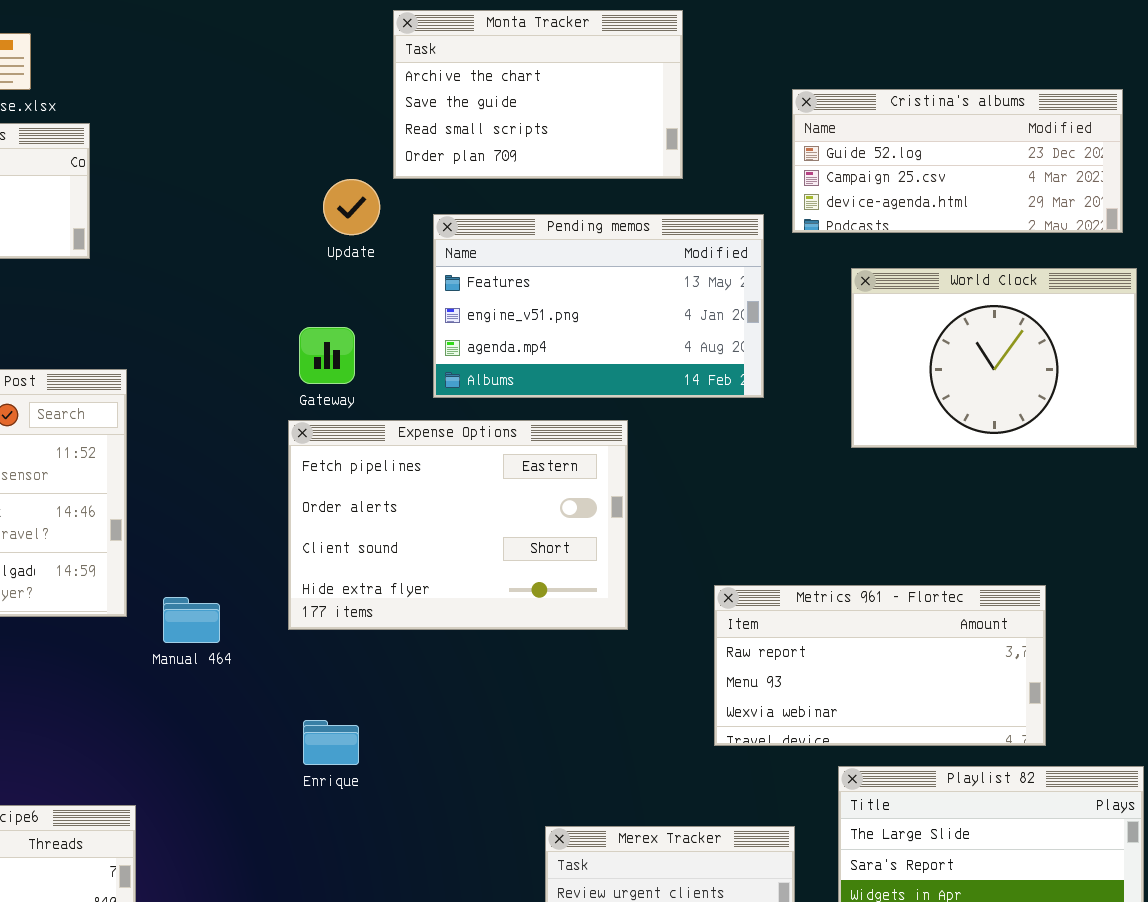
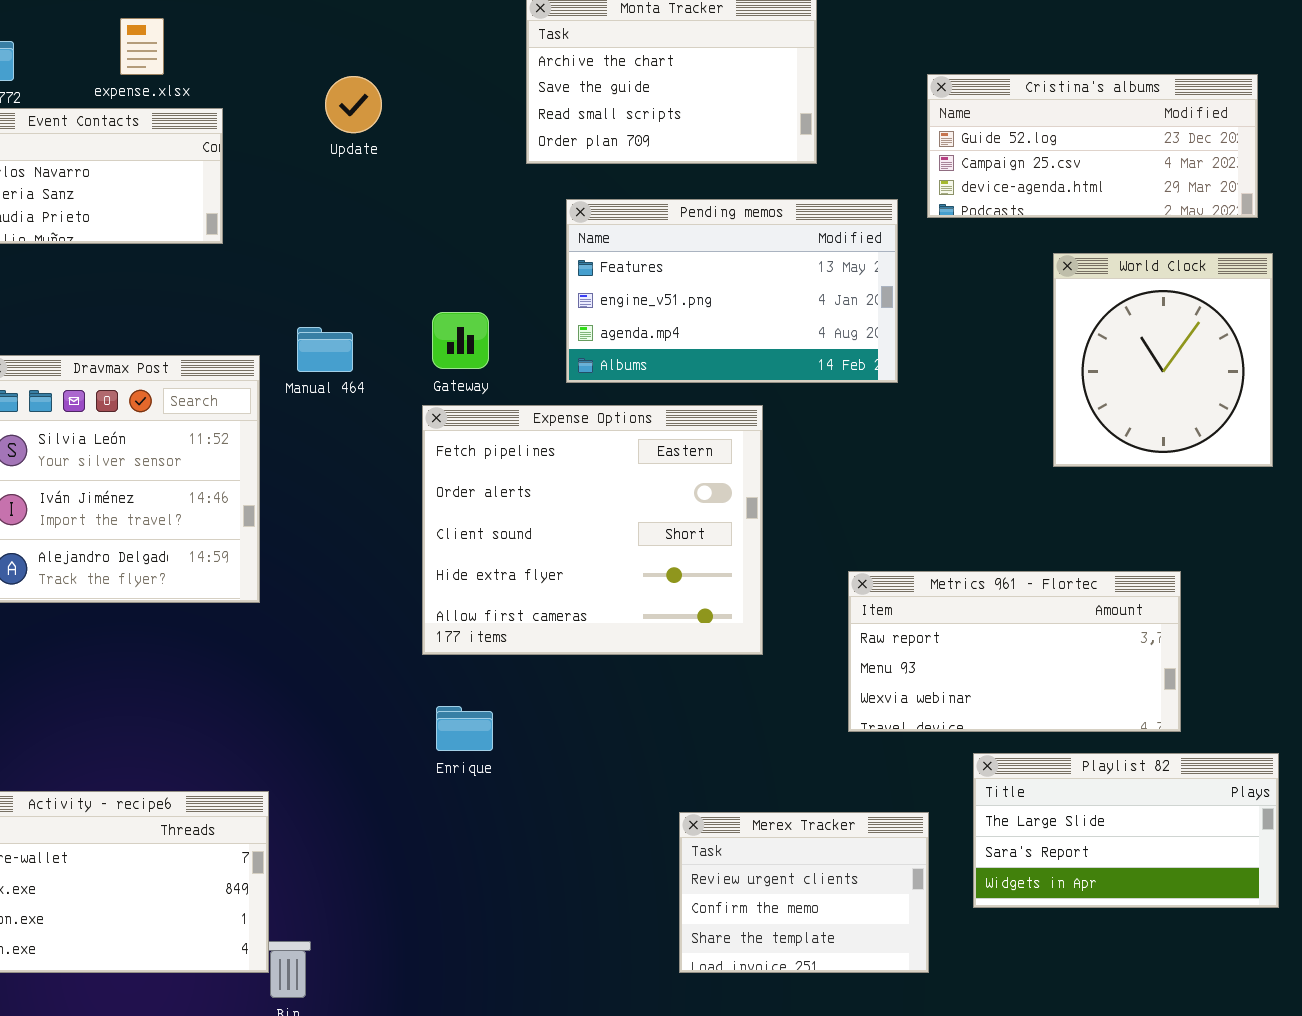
Update: [323,179,380,235] -> [325,76,382,133], moved
World Clock: [851,268,1137,448] -> [1053,253,1273,467], resized
Expense Options: [288,420,628,630] -> [422,405,763,655], resized
Manual 464: [163,597,220,643] -> [297,327,353,372], moved

